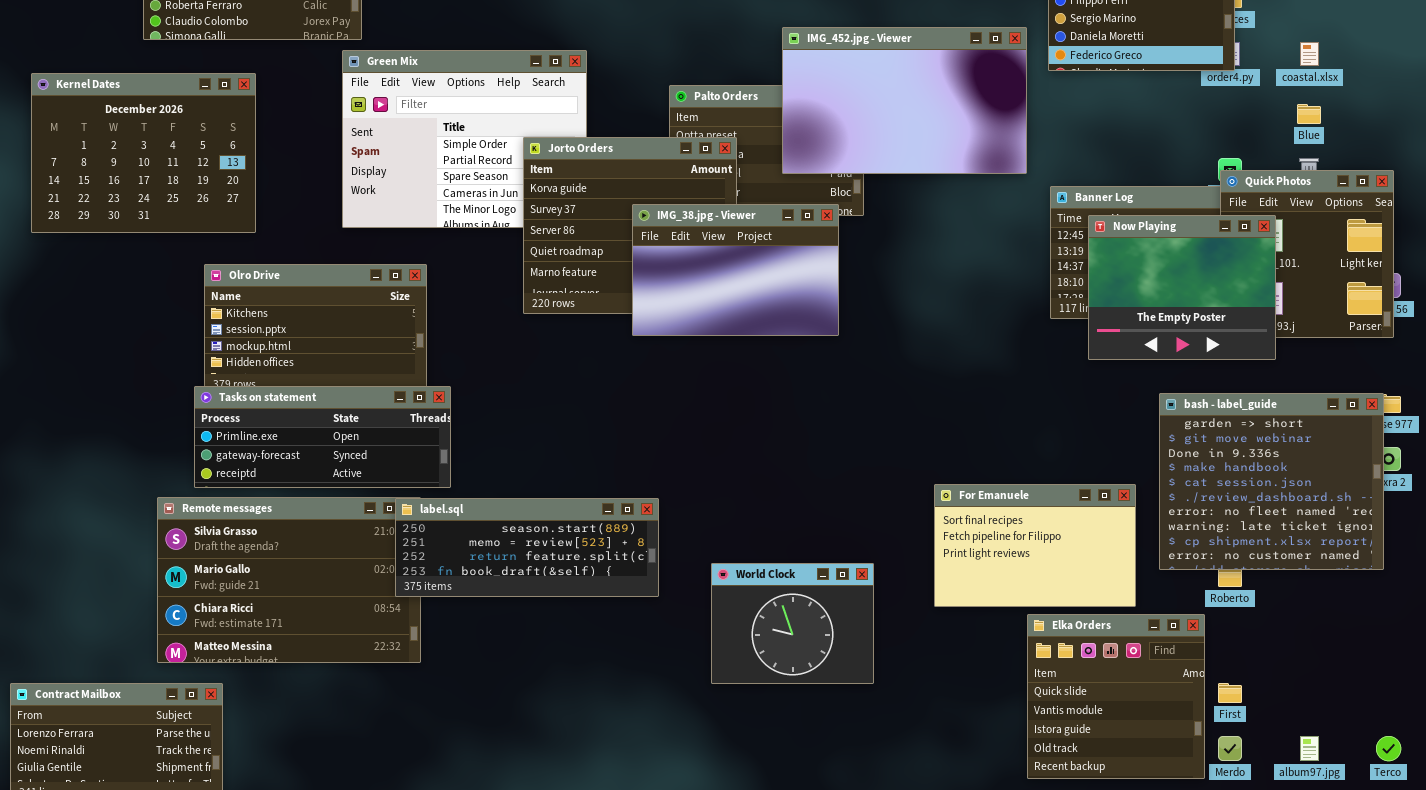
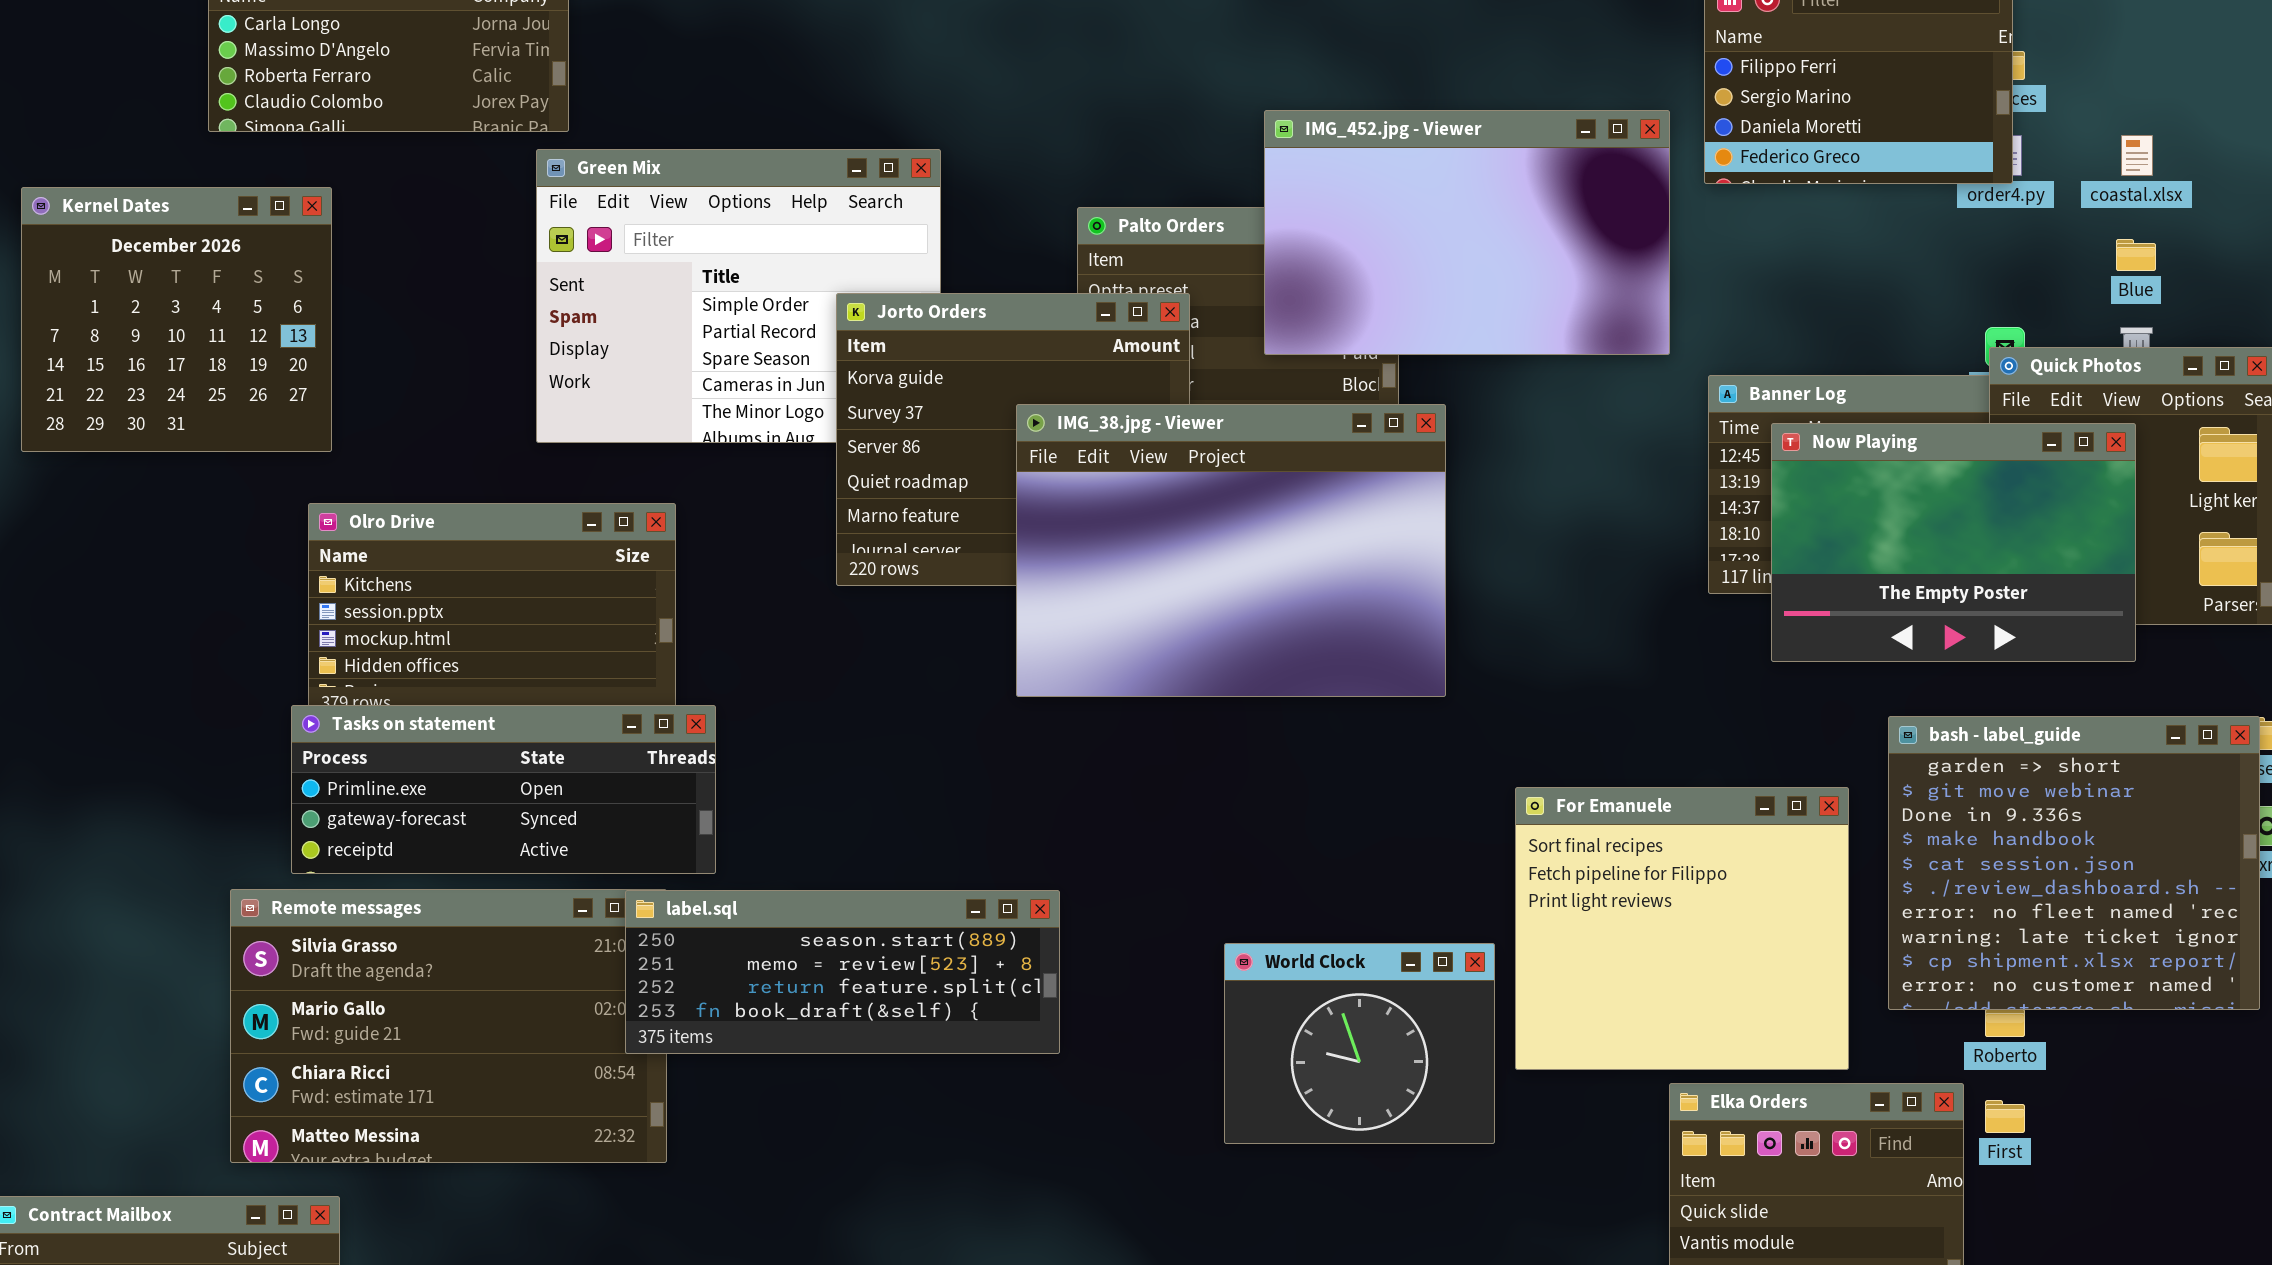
Kernel Dates: [31,73,256,233] -> [21,187,332,452], resized
IMG_38.jpg - Viewer: [632,204,839,336] -> [1016,404,1446,697], resized
Now Playing: [1088,215,1276,360] -> [1771,423,2136,662], resized
For Emanuele: [934,484,1136,607] -> [1515,787,1849,1070], resized
World Clock: [711,563,874,684] -> [1224,943,1495,1144], moved
First: [1218,683,1242,703] -> [1985,1100,2025,1133], moved

